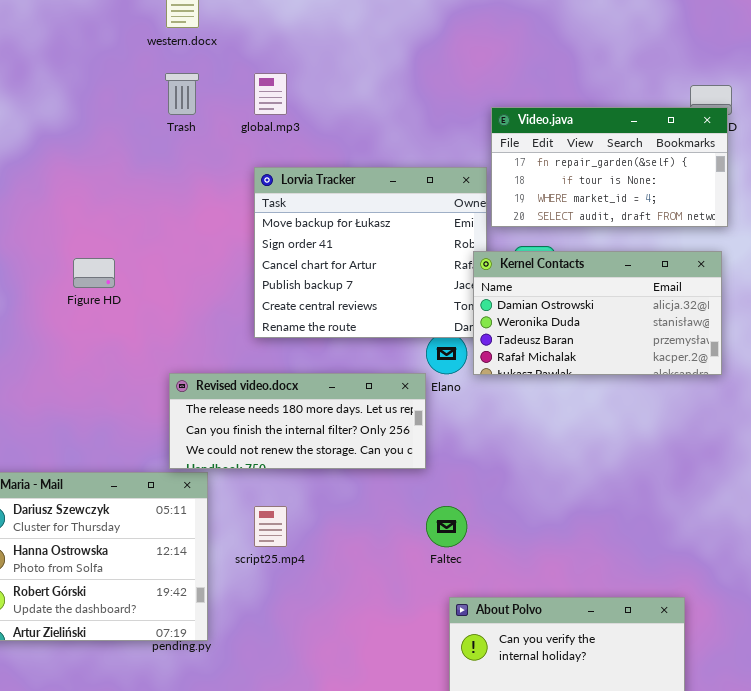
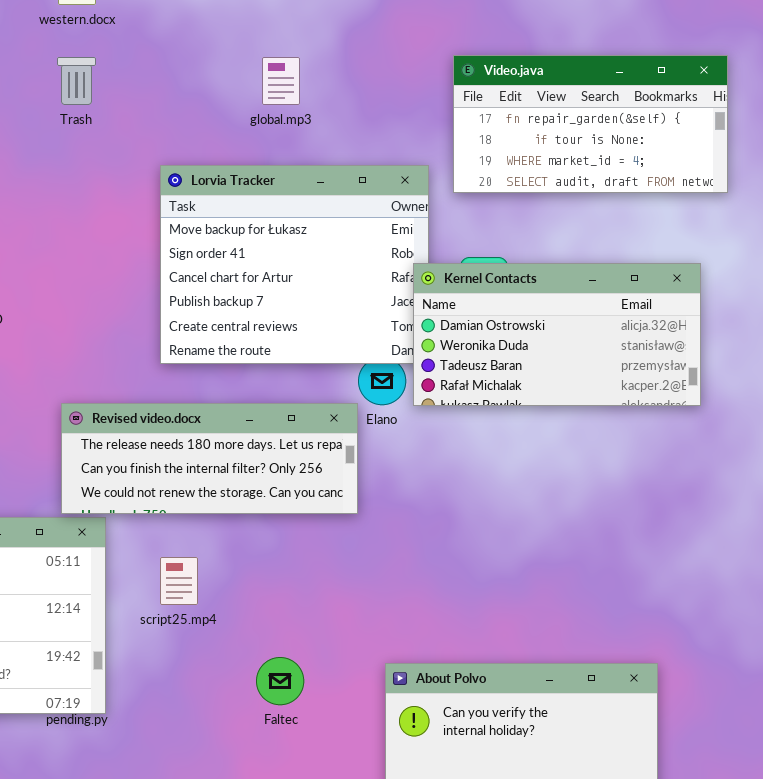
global.mp3: [254,73,287,115] -> [262,57,300,105], moved
Video.java: [491,107,728,227] -> [453,55,728,193], moved
Faltec: [426,506,467,547] -> [256,657,304,705], moved

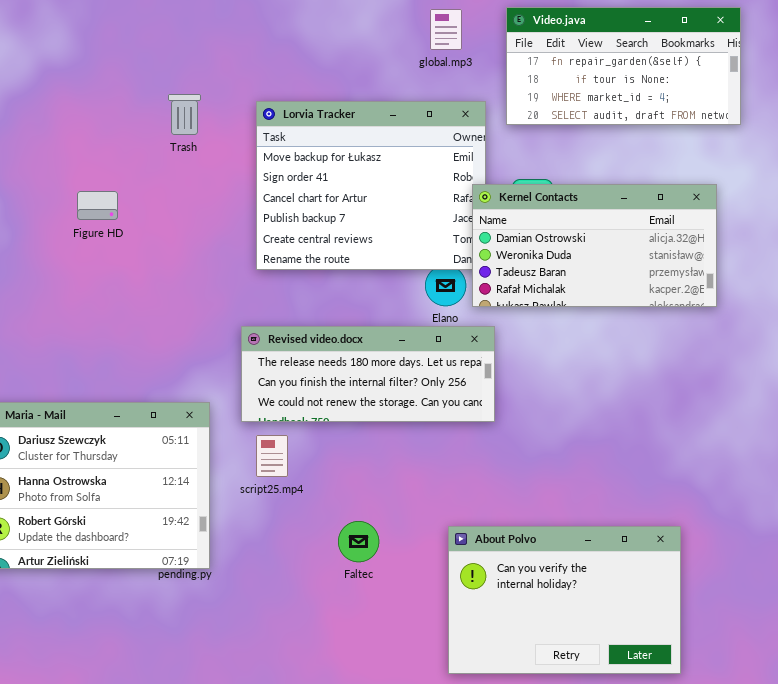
Trash: [57,57,96,105] -> [168,94,201,135], moved
global.mp3: [262,57,300,105] -> [430,9,462,50], moved
Revised video.docx: [61,403,358,514] -> [241,326,495,422], moved

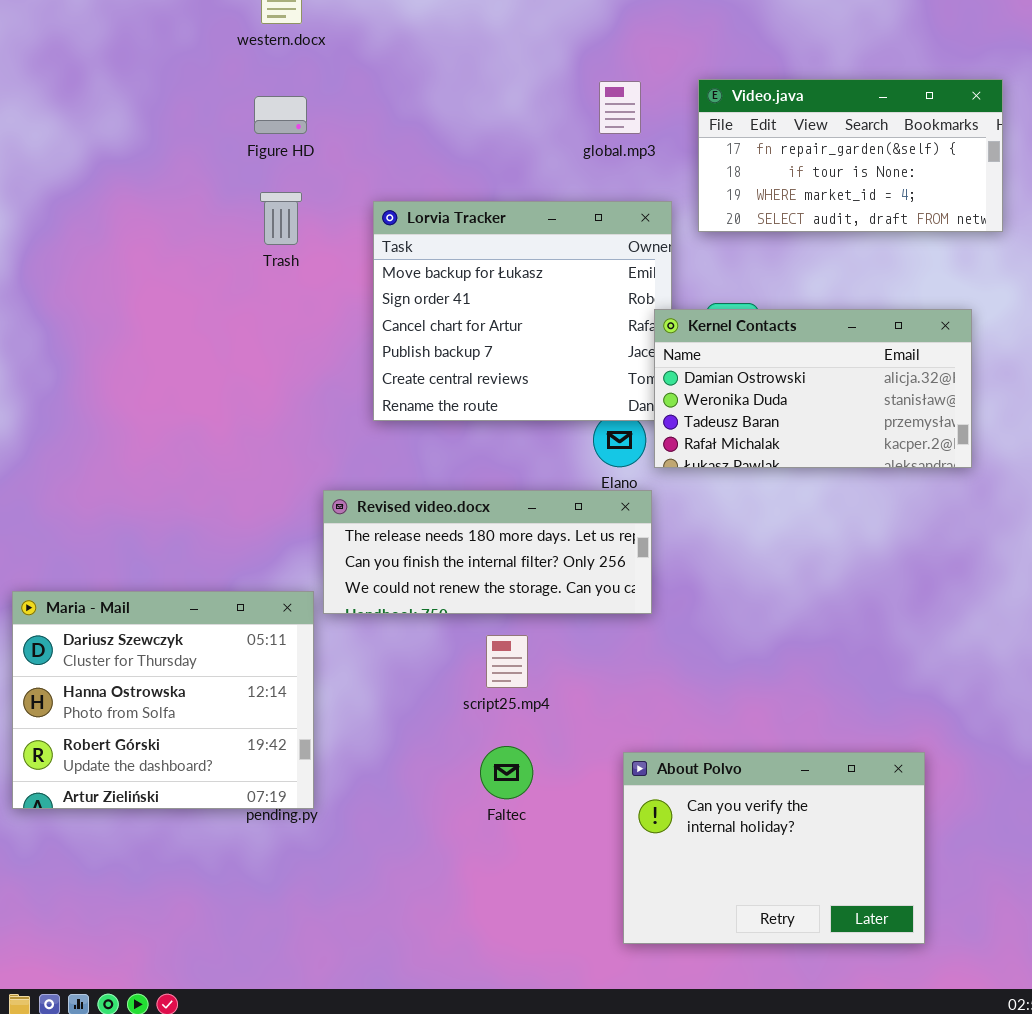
Figure HD: [77,191,118,220] -> [254,96,307,134], moved
Revised video.docx: [241,326,495,422] -> [323,490,652,614], moved
script25.mp4: [256,435,288,477] -> [486,635,528,688], moved

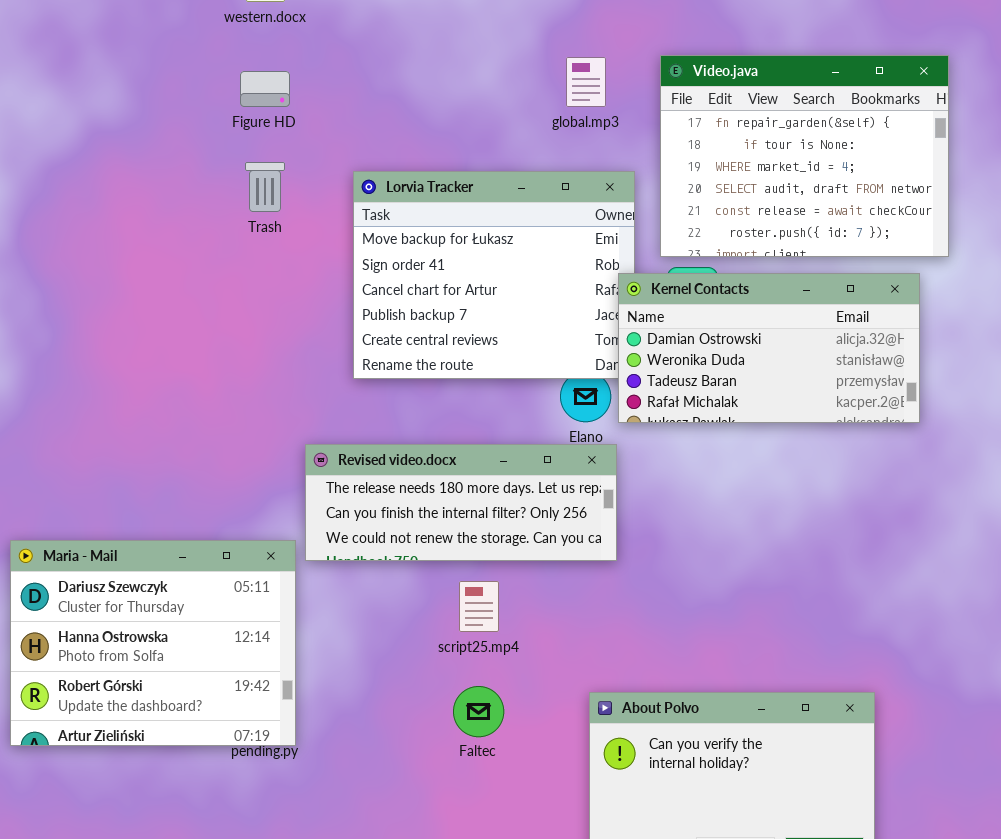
Video.java: [698,79,1003,232] -> [660,55,949,257], resized

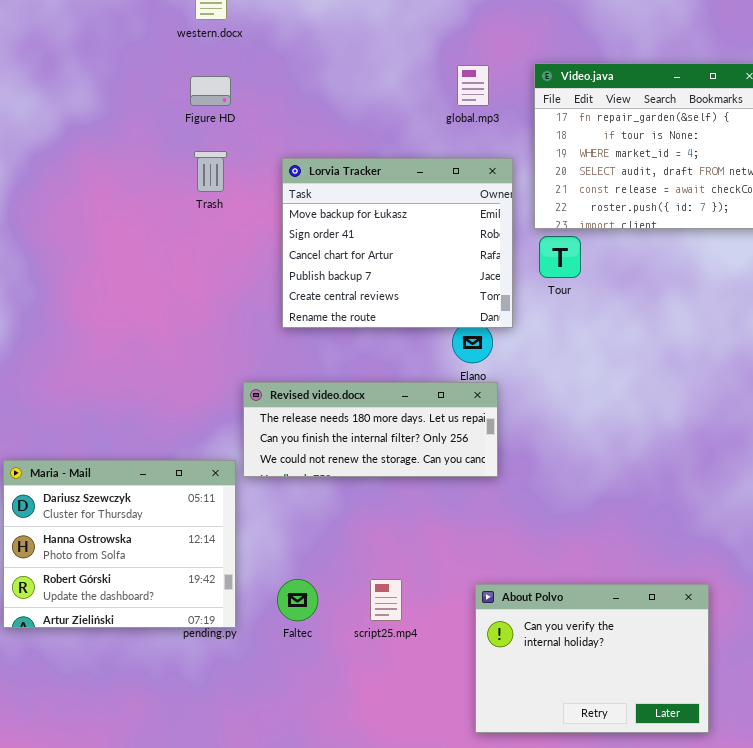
Kernel Contacts: [618,273,920,423] -> none, closed
script25.mp4: [459,581,499,632] -> [370,579,402,621], moved
Faltec: [453,686,504,737] -> [277,579,318,621], moved

